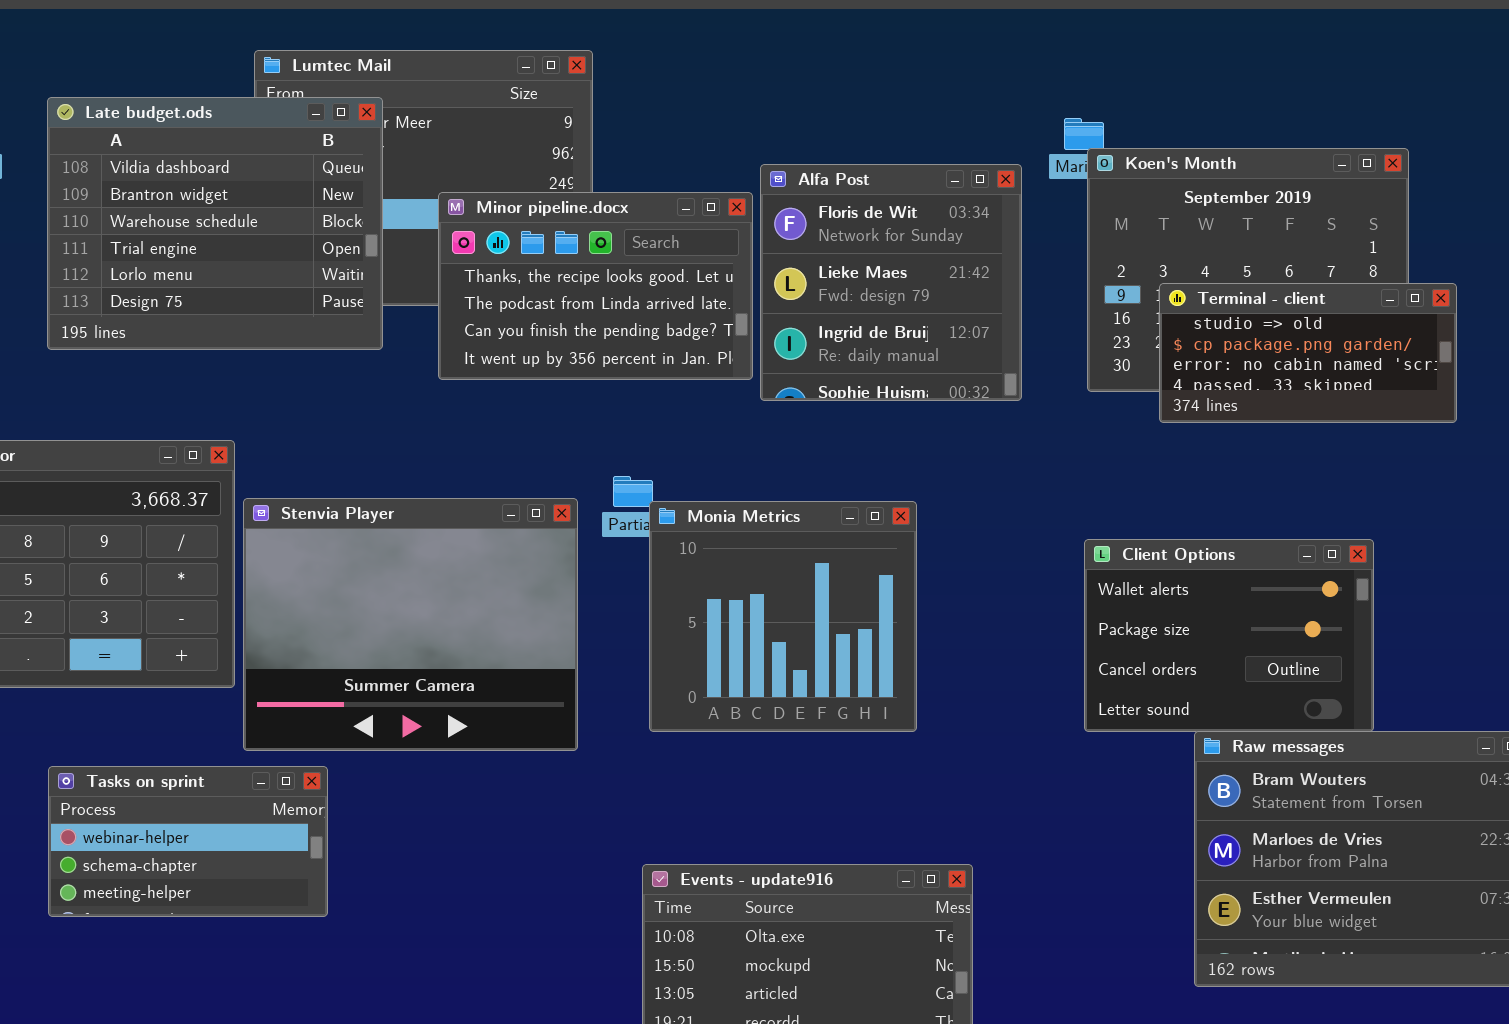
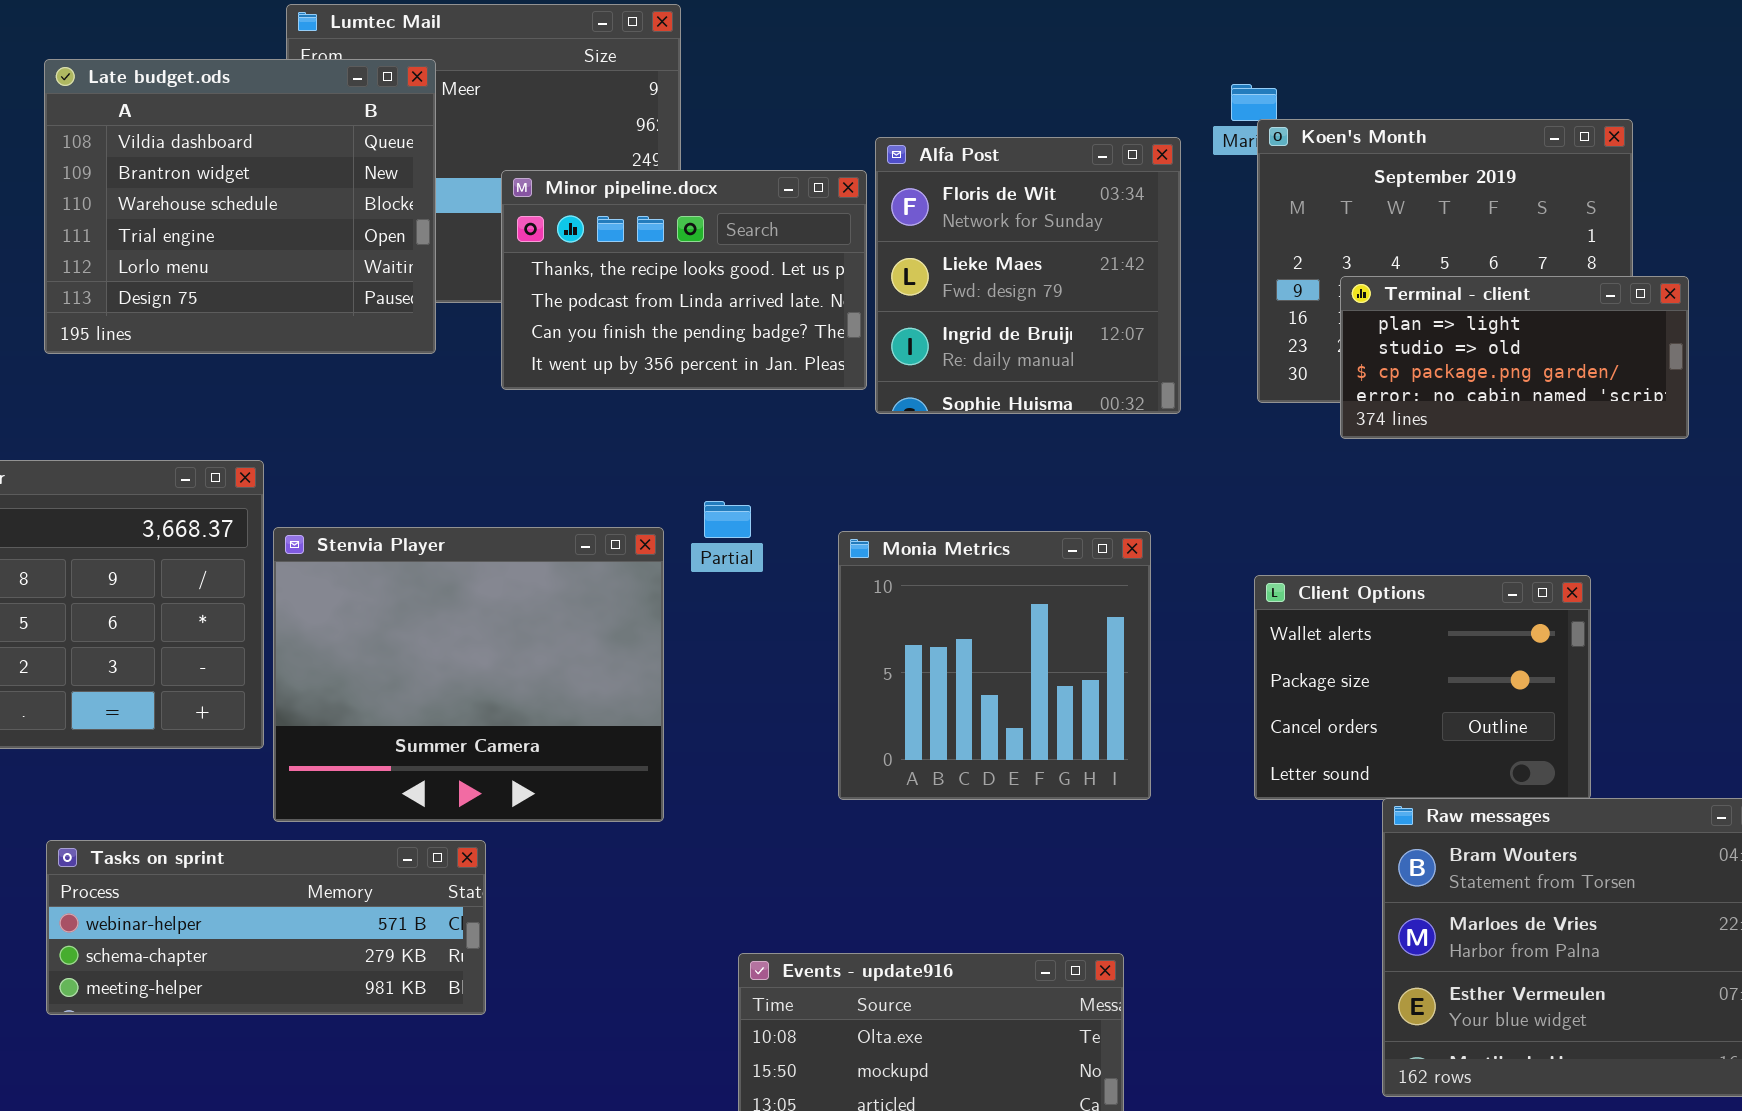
Terminal - client: [1159,283,1457,423] -> [1340,276,1689,439], scrolled up 1 row
Monia Metrics: [649,501,917,732] -> [838,531,1151,800], moved
Tasks on sprint: [48,766,328,917] -> [46,840,486,1015], resized

